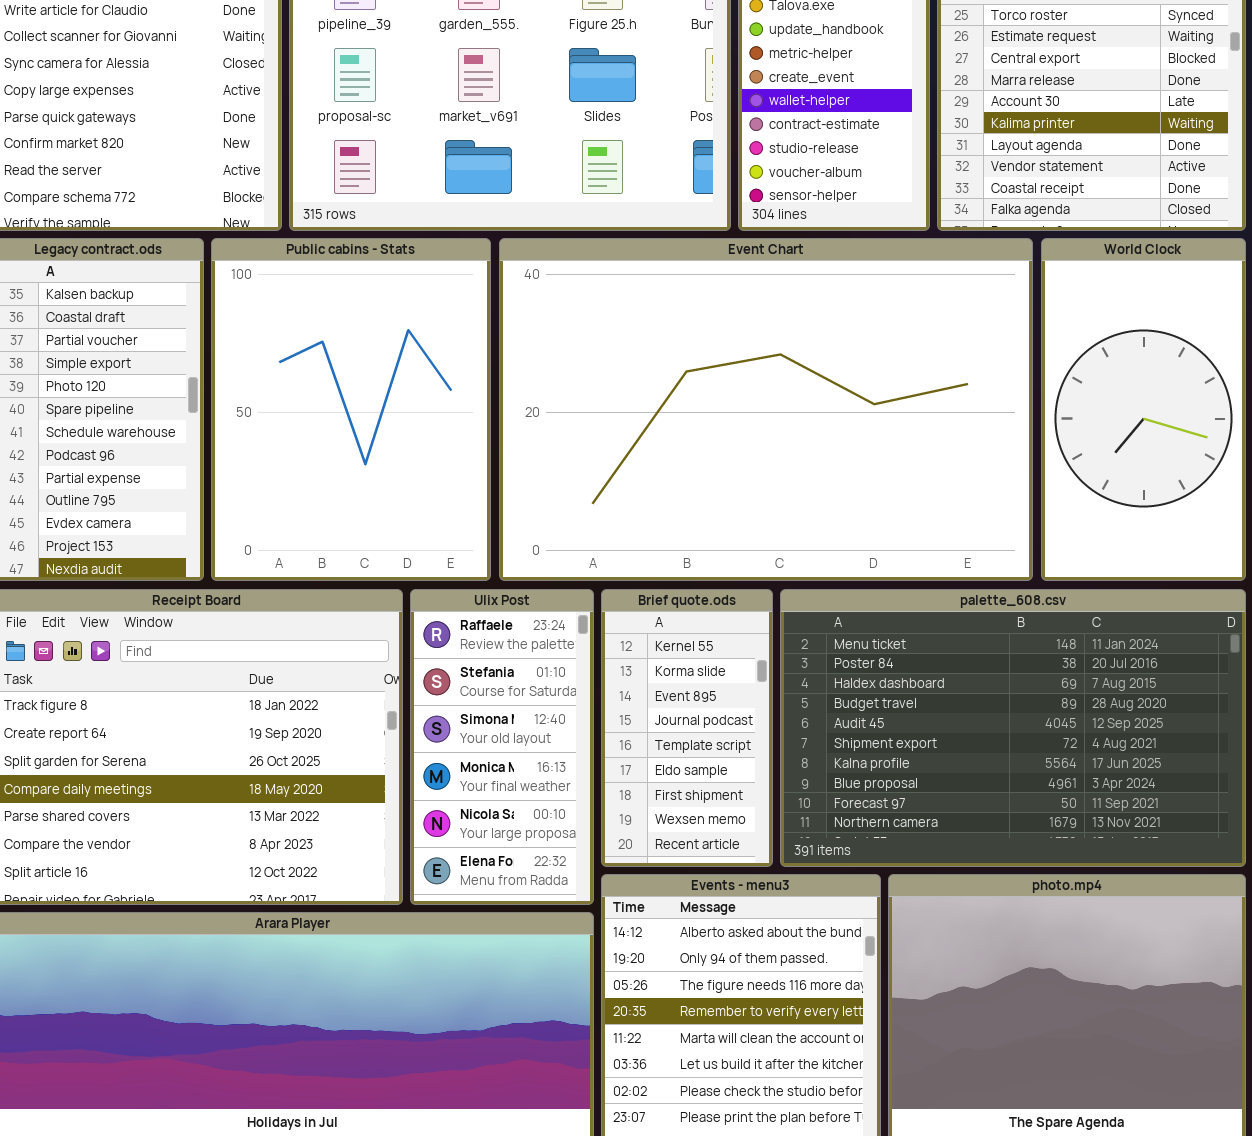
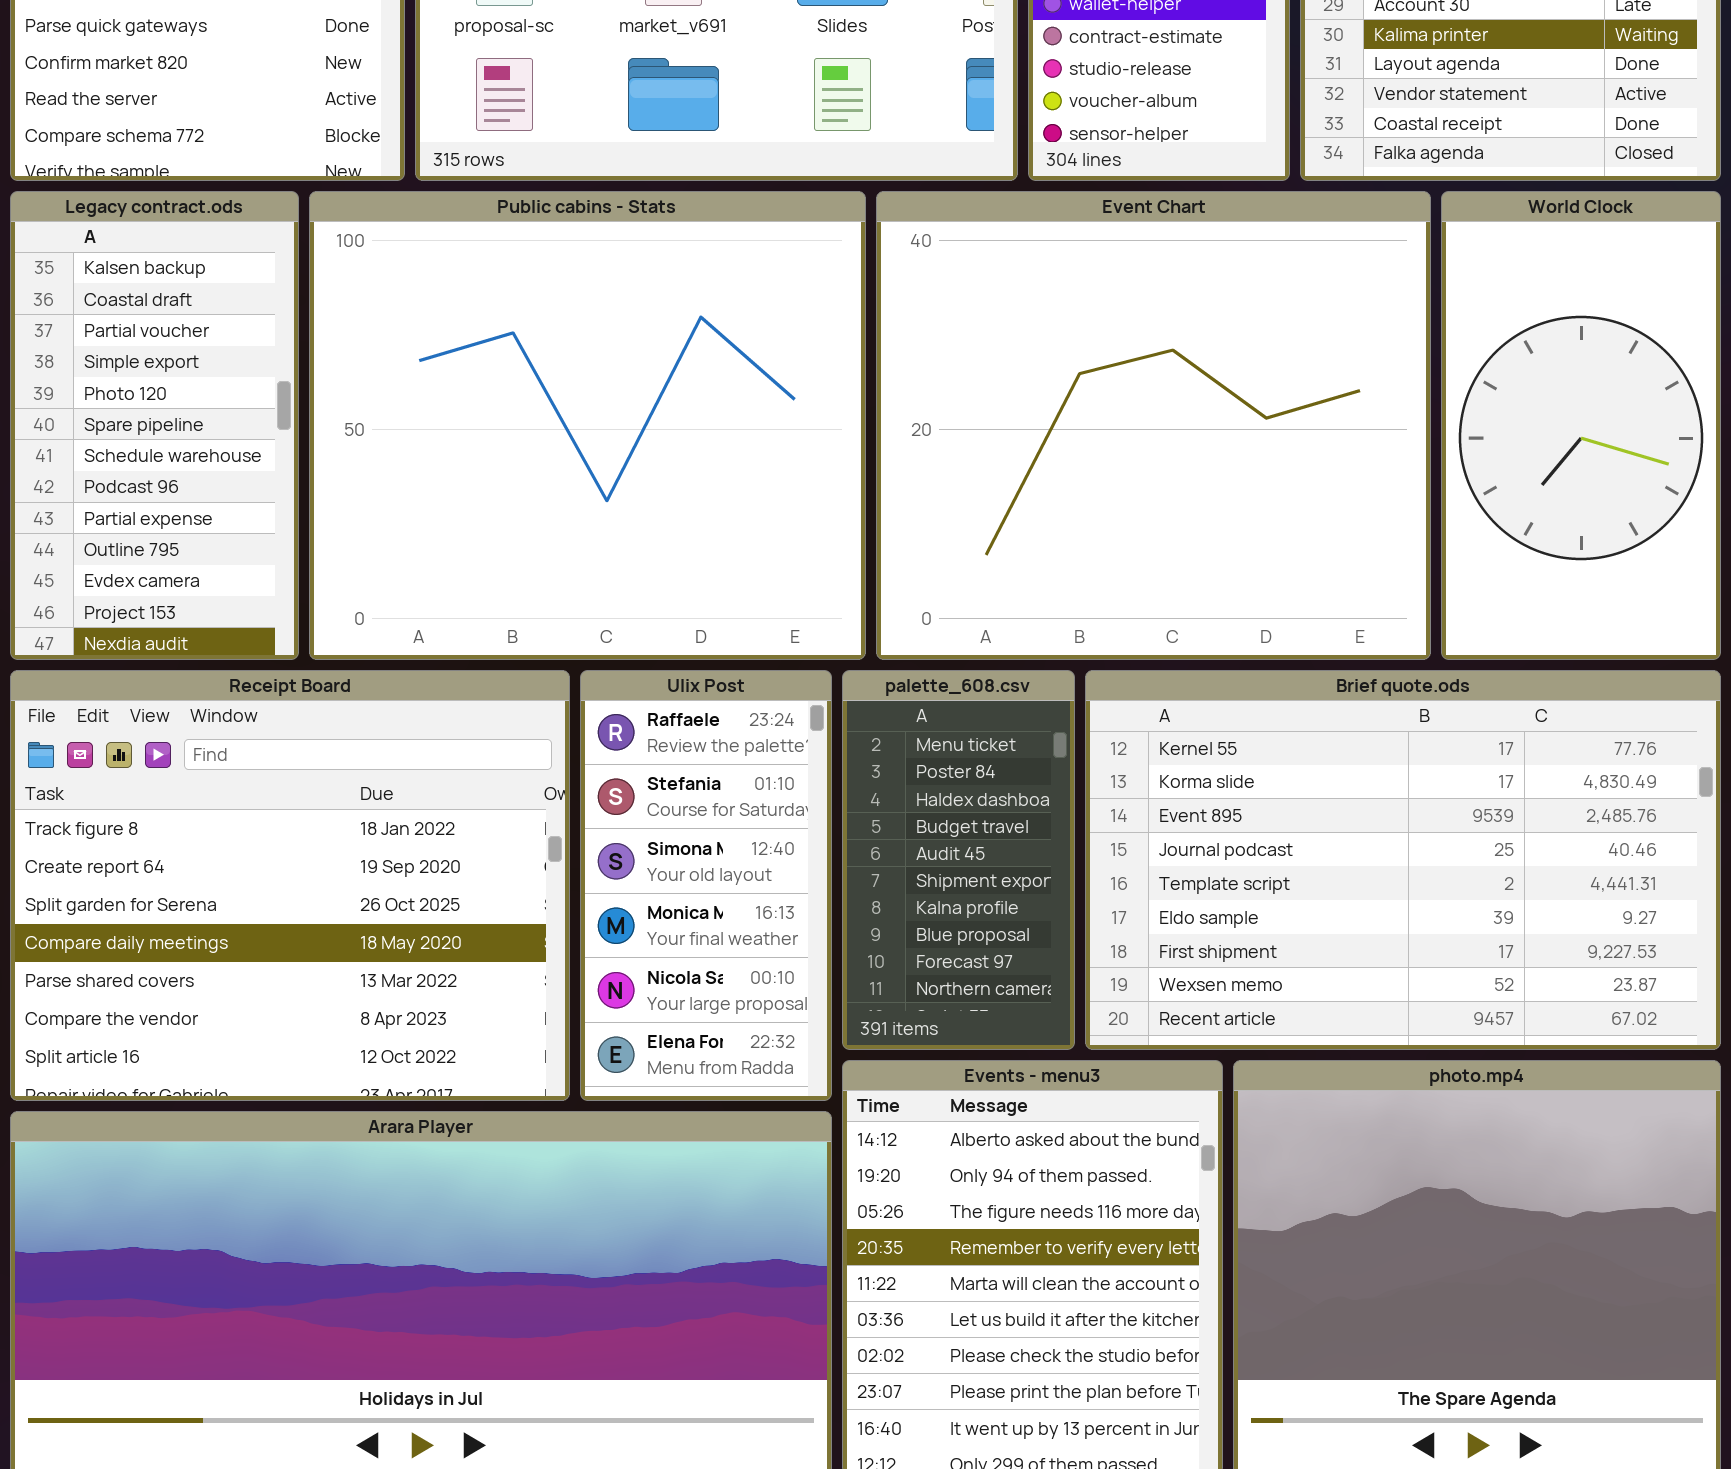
Public cabins - Stats: [211,238,491,581] -> [309,191,866,660], resized
Event Chart: [499,238,1033,581] -> [876,191,1431,660], resized
Brief quote.ods: [601,589,773,867] -> [1085,670,1721,1050], moved, resized
palette_608.csv: [780,589,1246,867] -> [842,670,1075,1050], moved, resized

